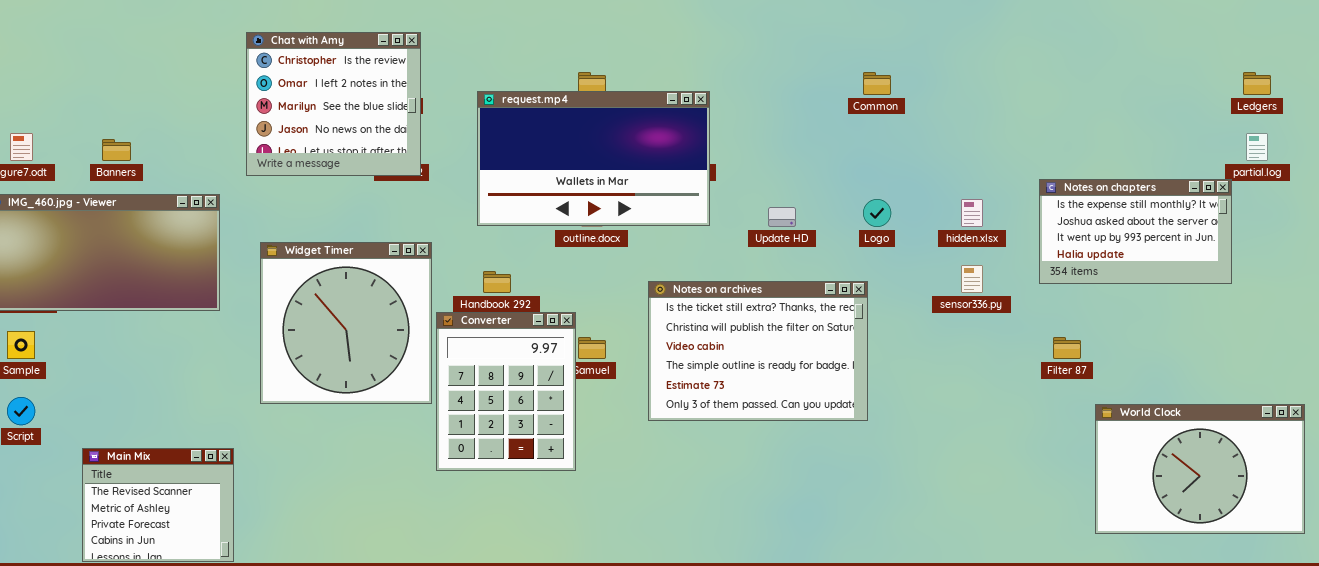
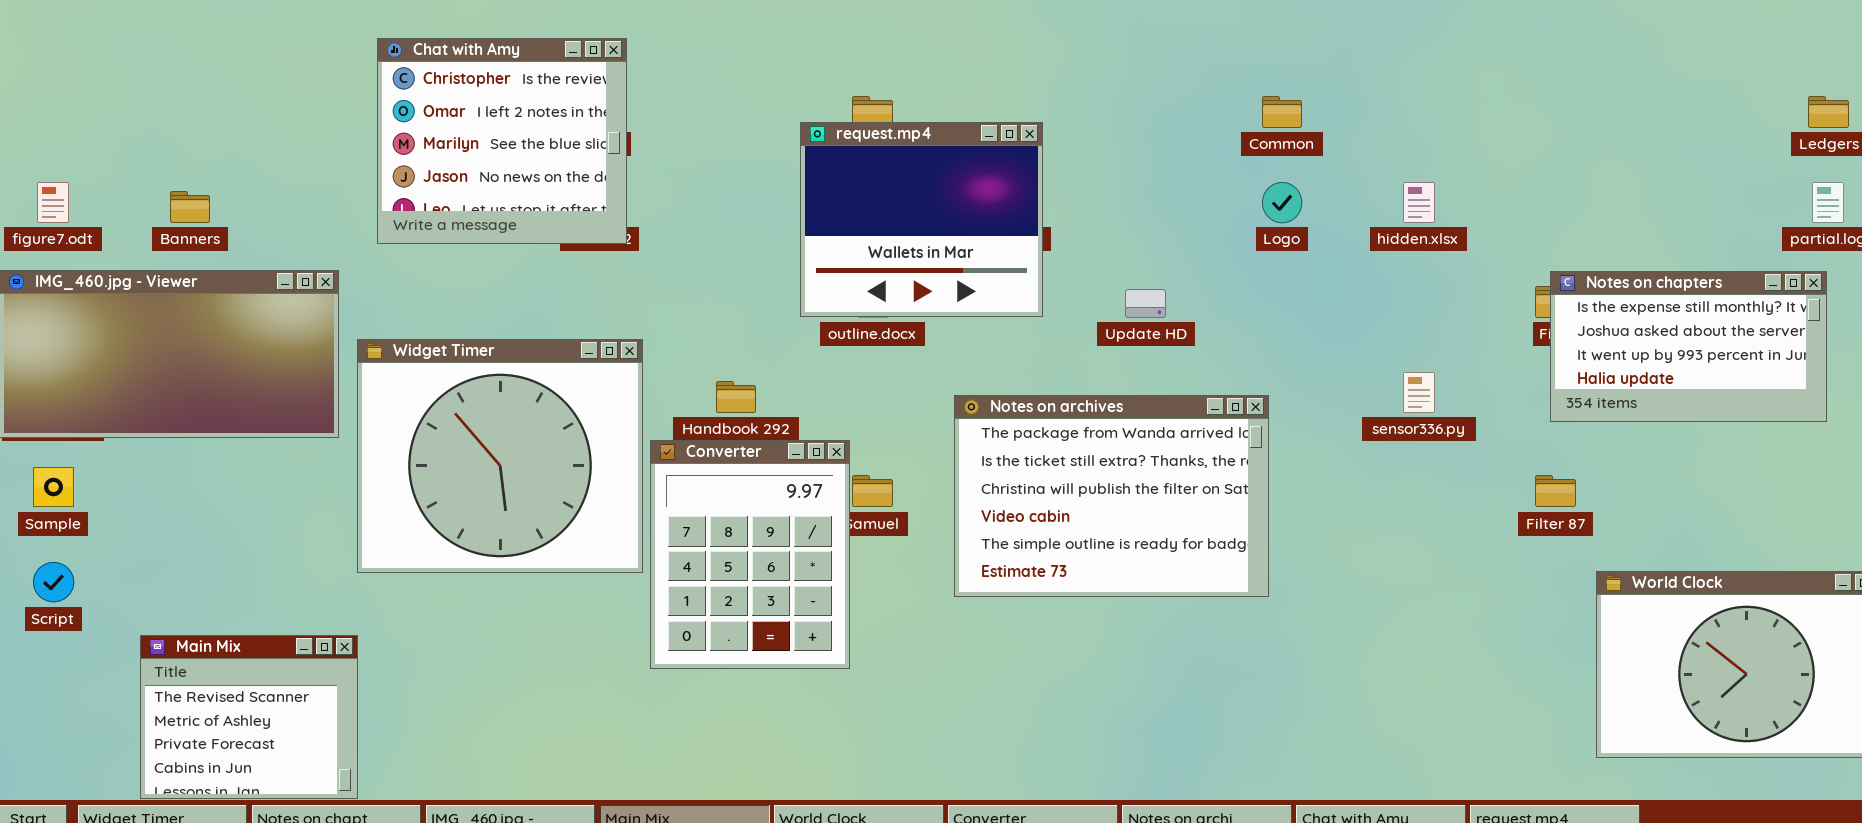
request.mp4: [477,91,710,226] -> [800,122,1043,317], resized
Notes on chapters: [1039,179,1232,284] -> [1550,271,1827,422], moved
Logo: [863,199,891,227] -> [1262,182,1302,223], moved
hidden.xlsx: [961,199,983,227] -> [1403,182,1435,223], moved
Widget Timer: [260,242,432,404] -> [357,339,643,573], resized
Notes on archives: [648,281,868,421] -> [954,395,1269,597], scrolled up 1 row

